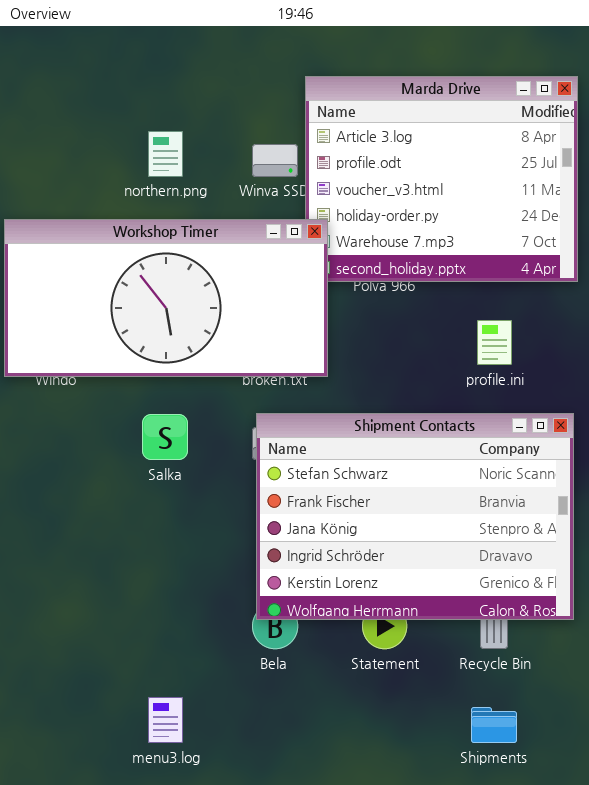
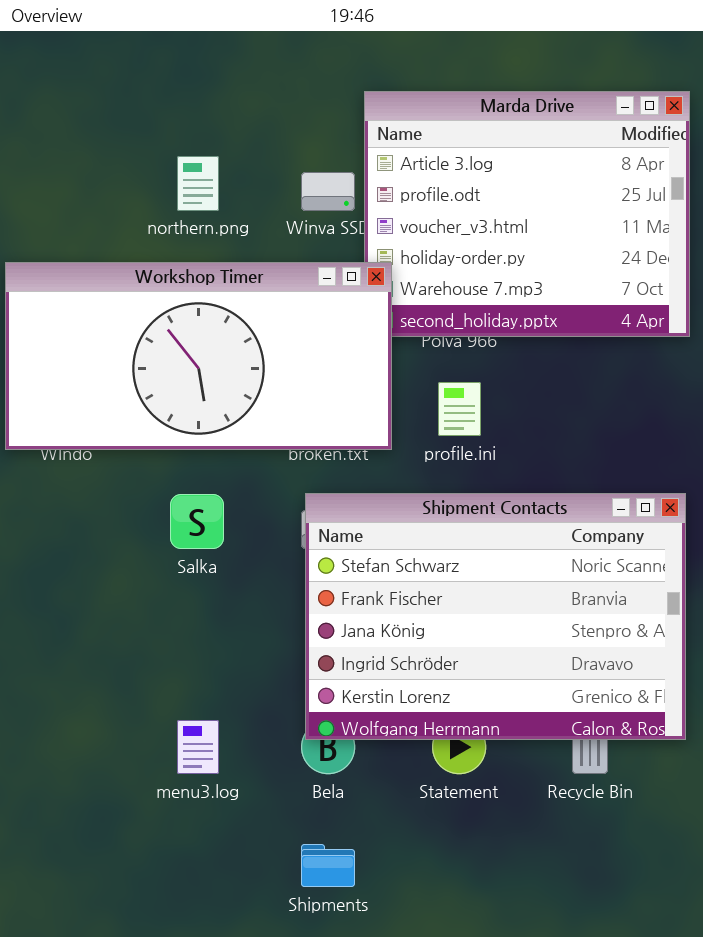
profile.ini: [477,320,512,365] -> [438,382,481,436], moved
menu3.log: [148,697,183,743] -> [177,720,219,774], moved
Shipments: [471,707,517,743] -> [301,844,355,887], moved

